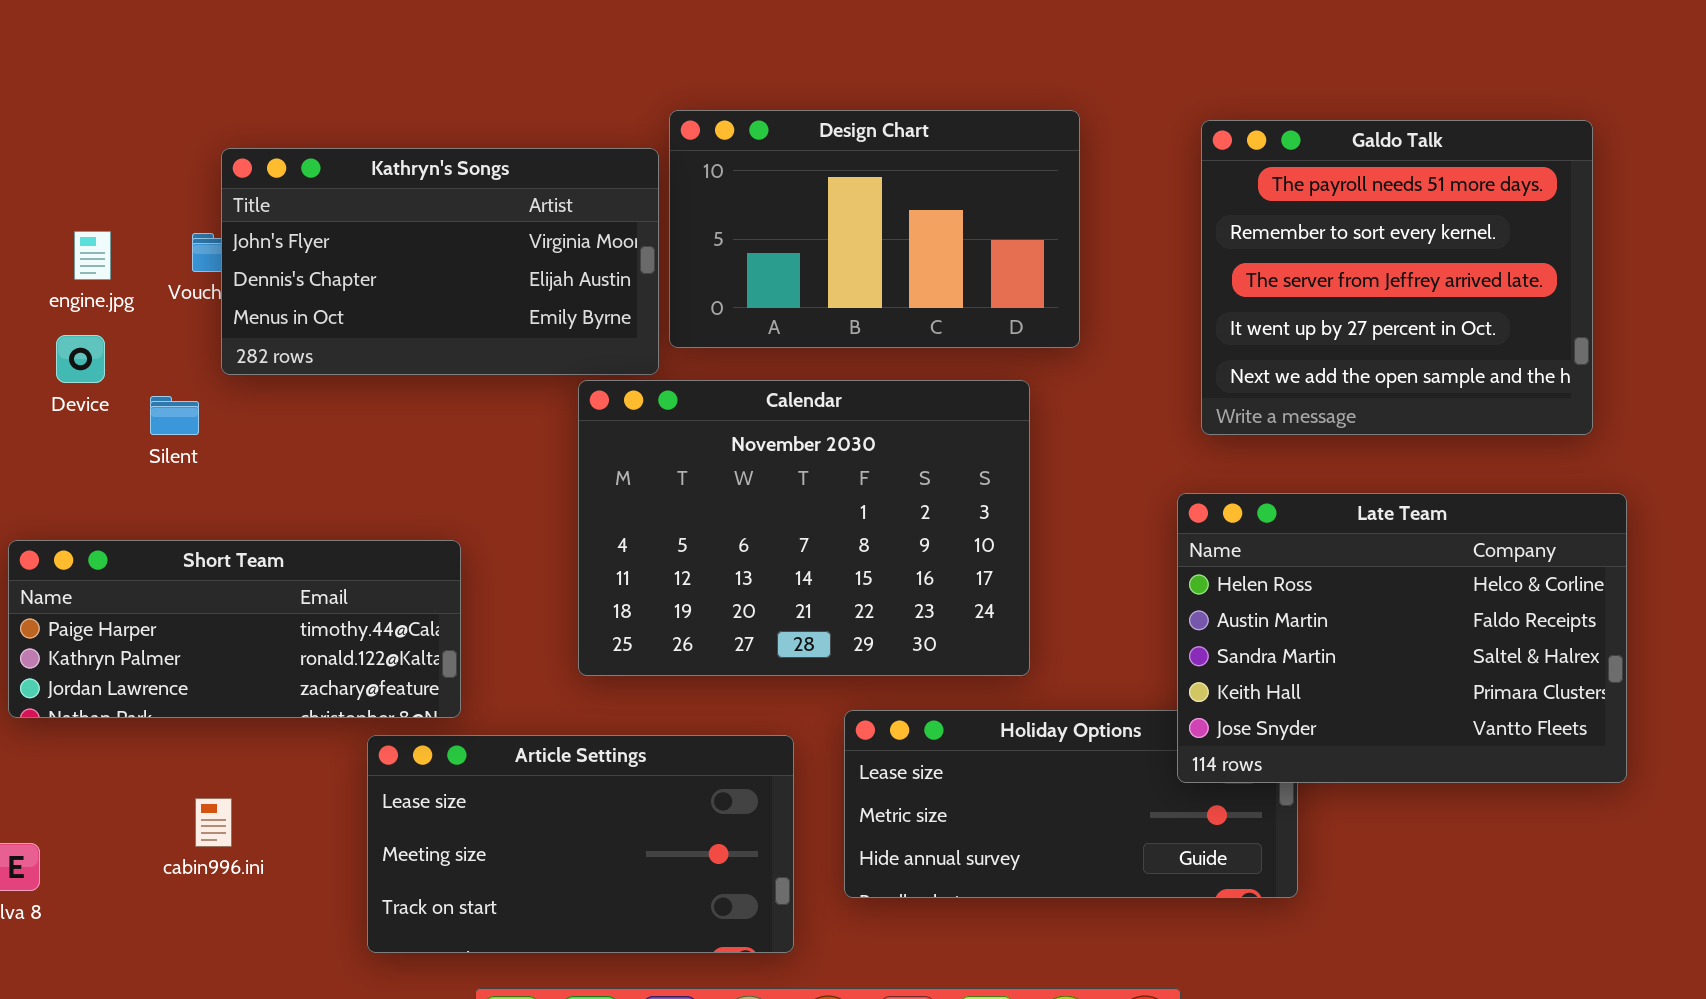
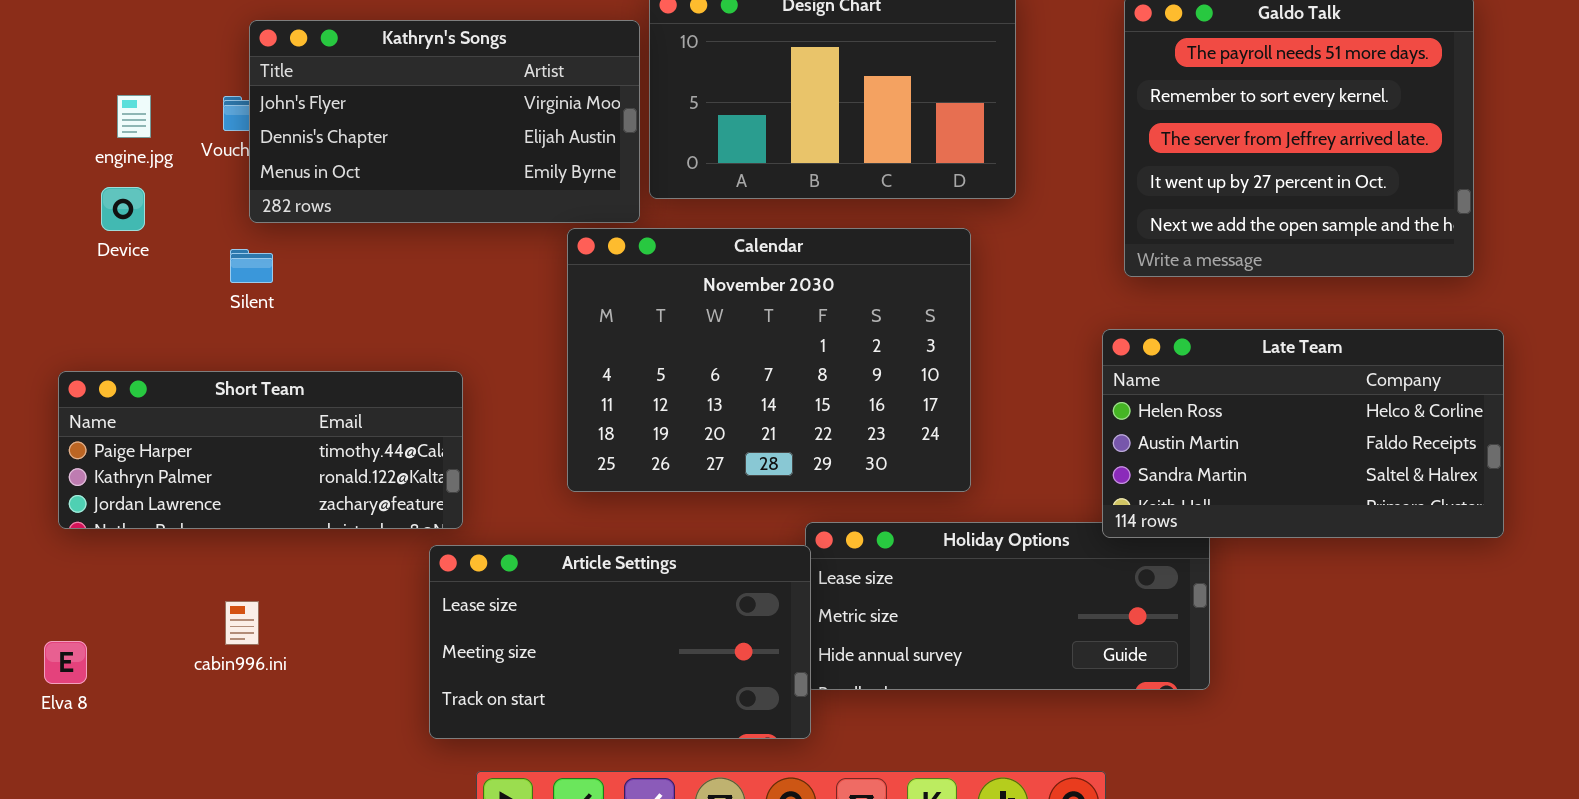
Silent: [150,396,199,435] -> [230,249,273,283], moved
Late Team: [1177,493,1627,783] -> [1102,329,1504,538], resized
Article Settings: [367,735,794,953] -> [429,545,811,739], moved

